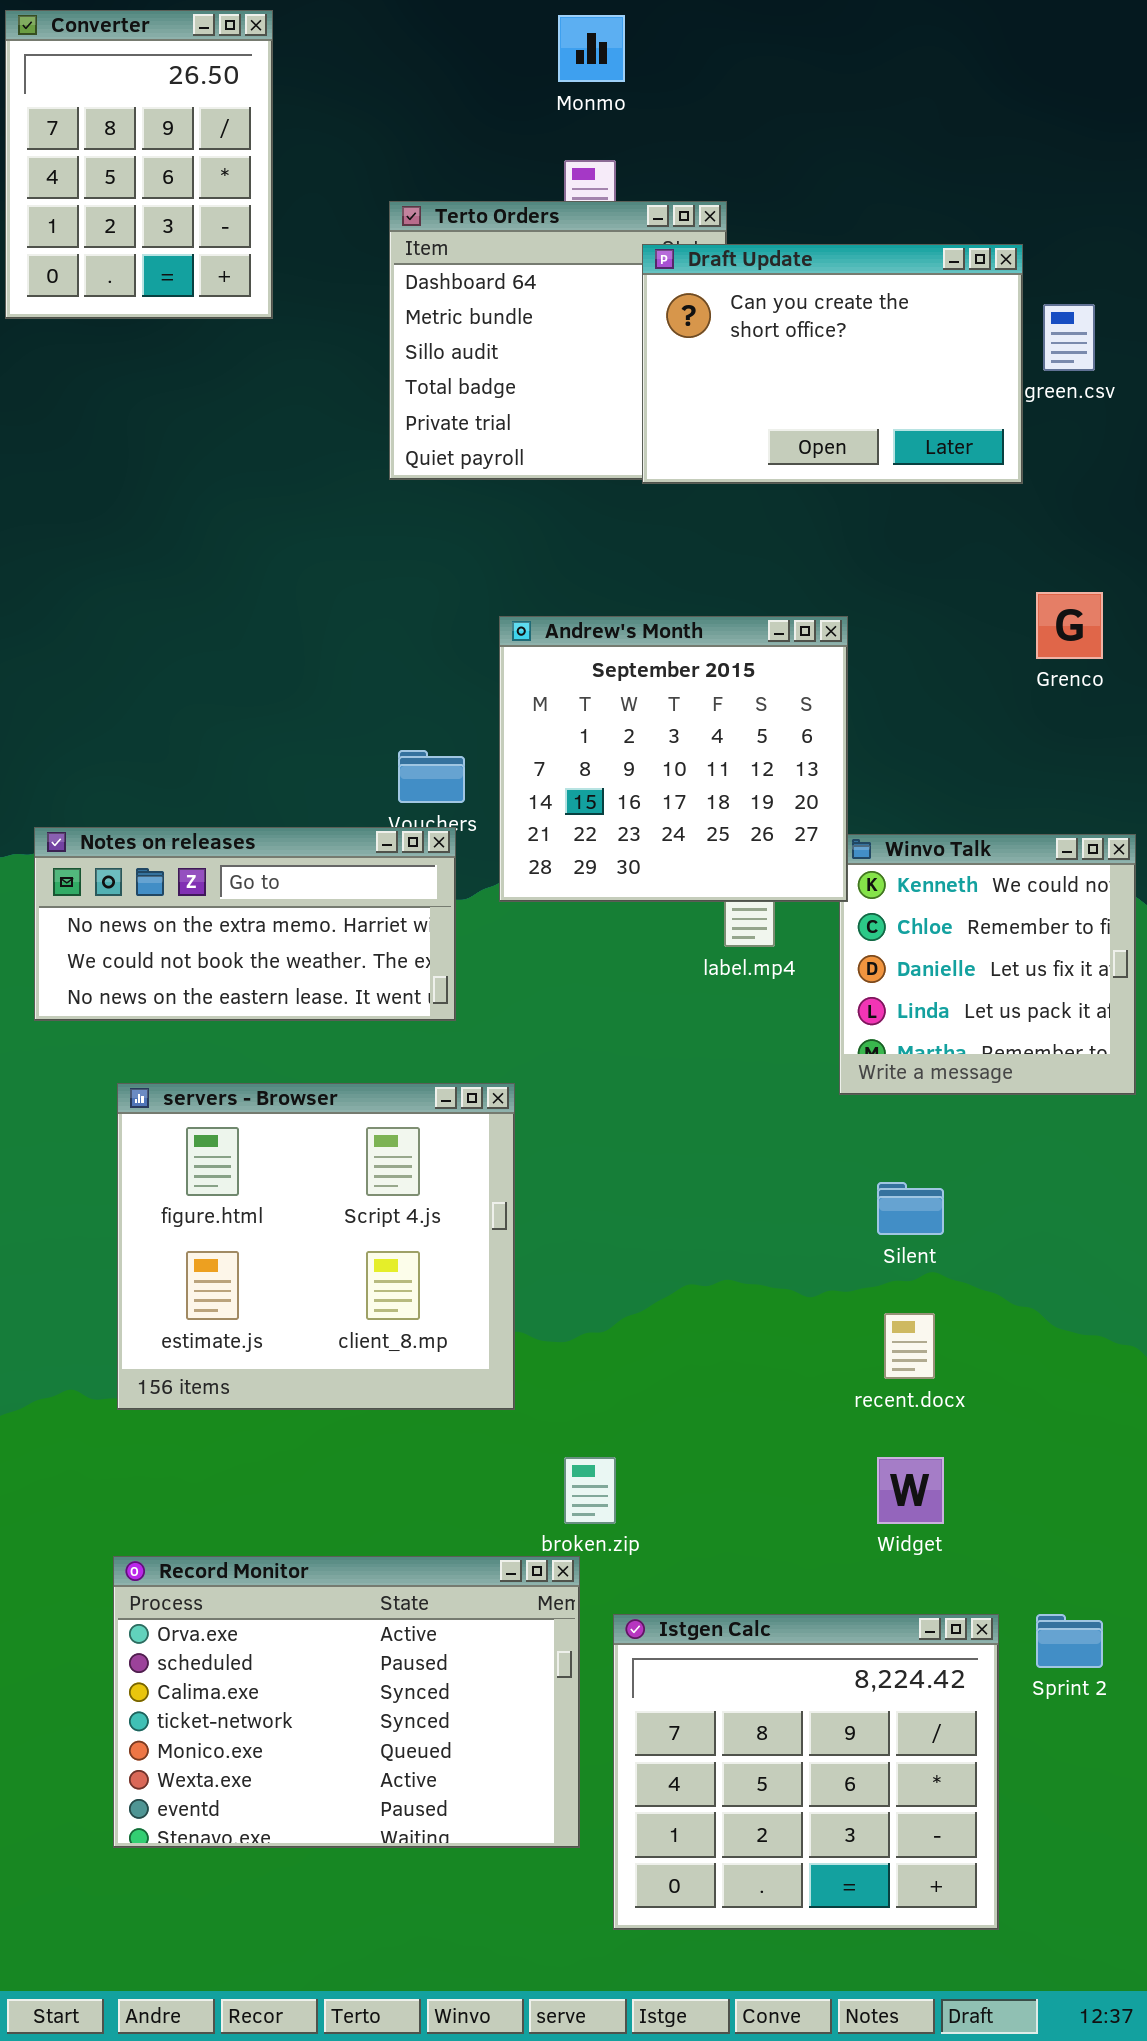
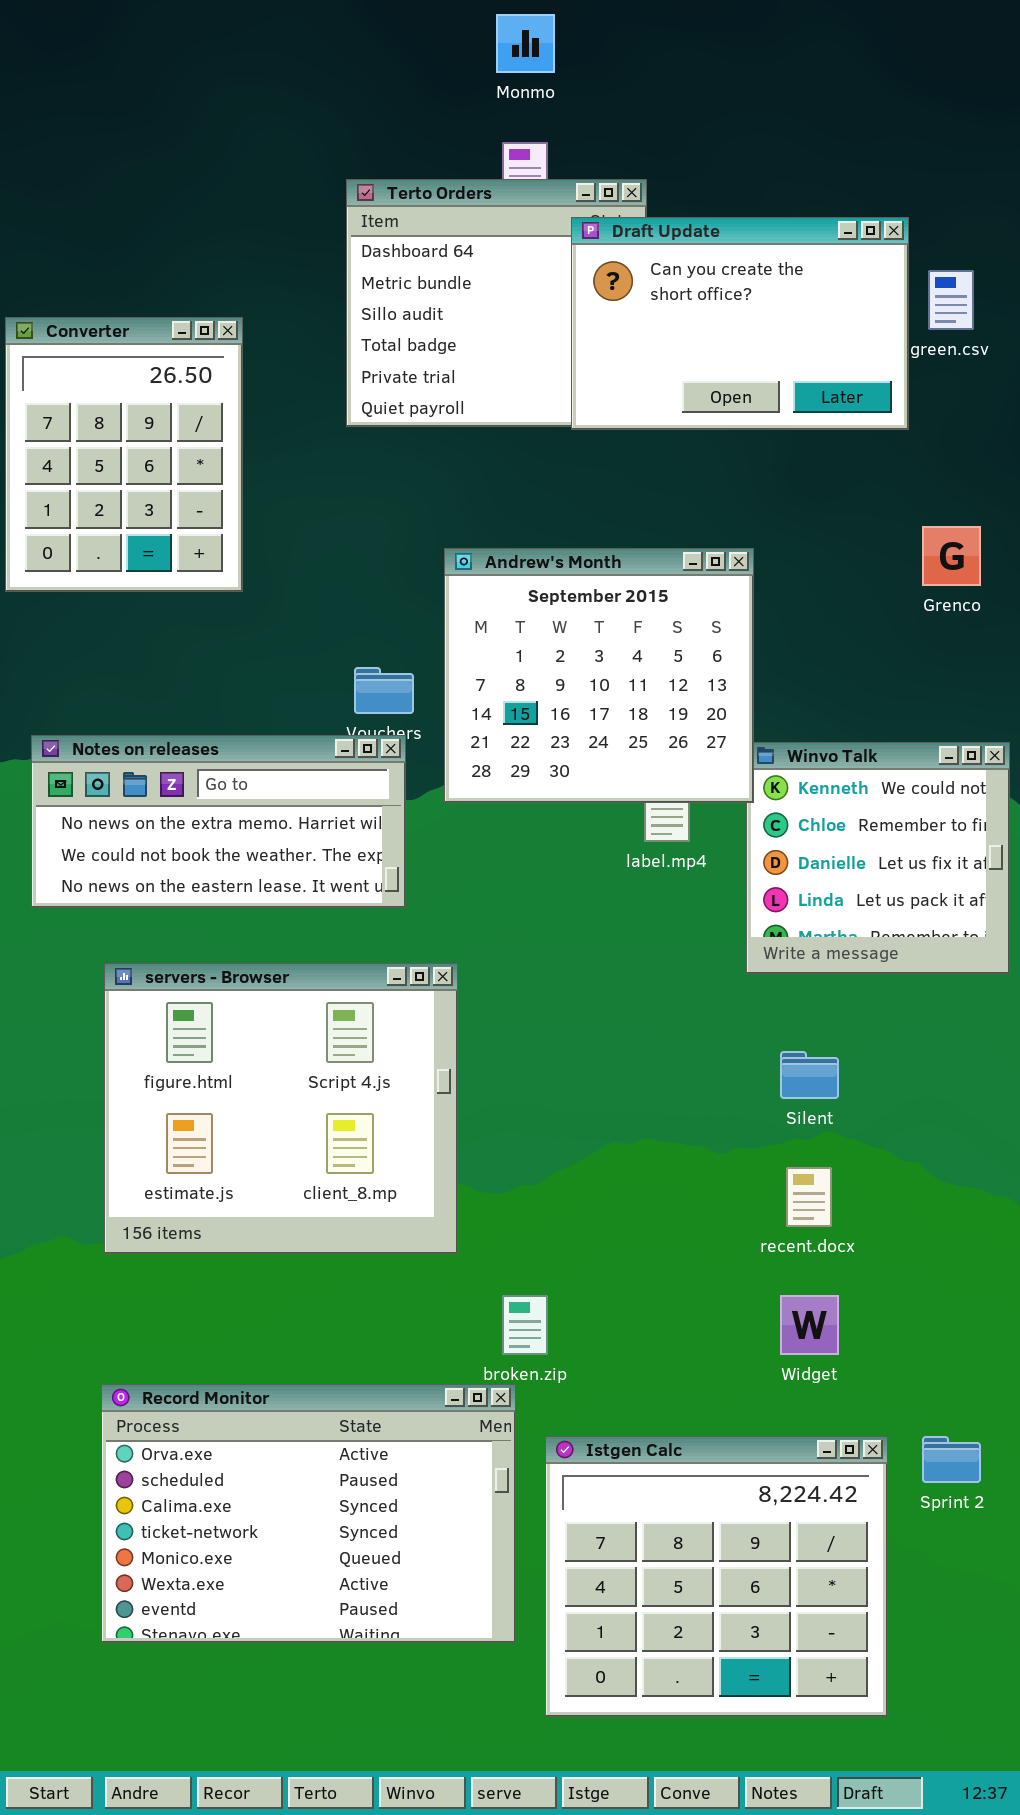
Converter: [5,10,273,319] -> [5,317,243,592], moved

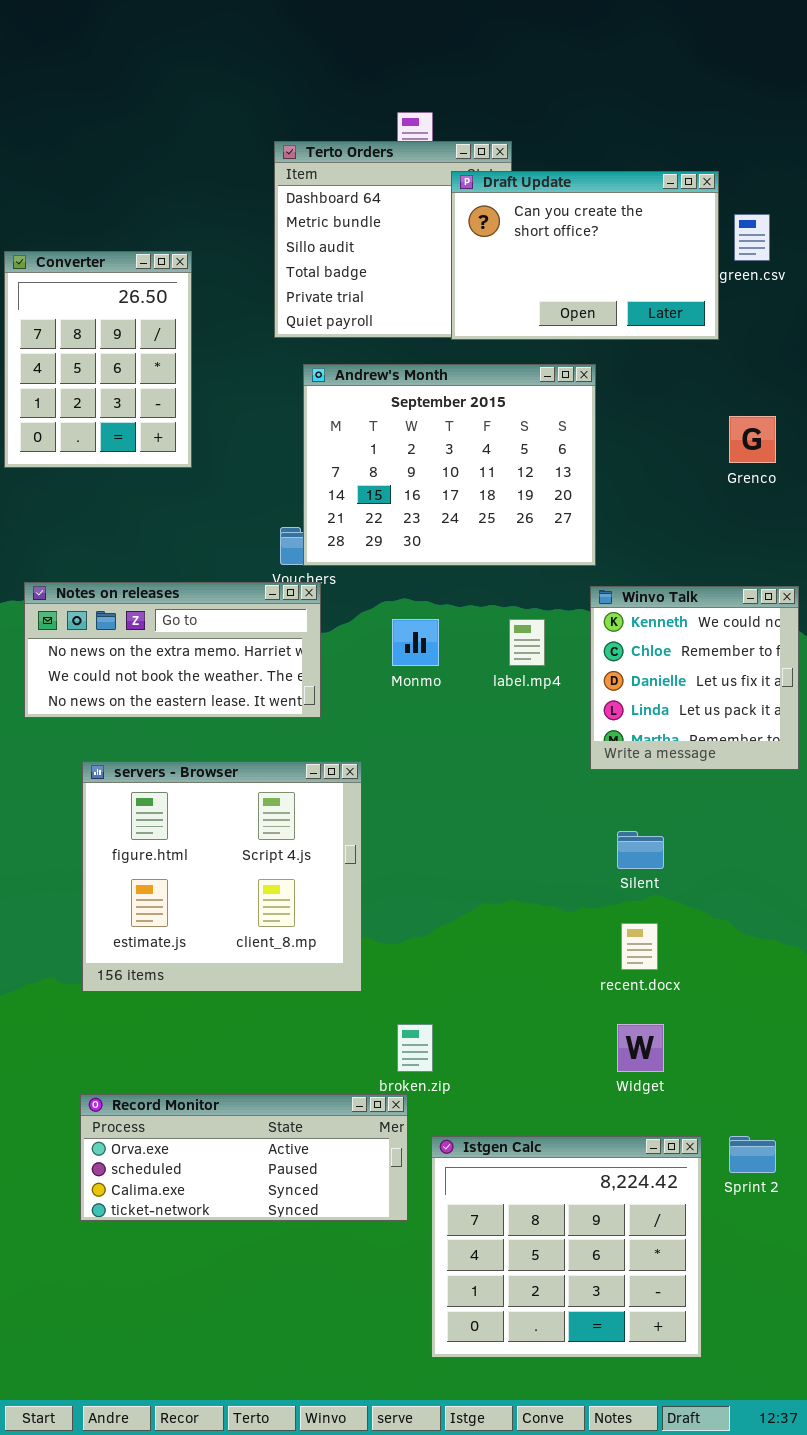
Monmo: [496,14,555,73] -> [392,619,439,666], moved
Andrew's Month: [444,548,754,803] -> [303,364,596,566], moved, resized
Record Monitor: [101,1384,516,1643] -> [80,1094,408,1221], resized

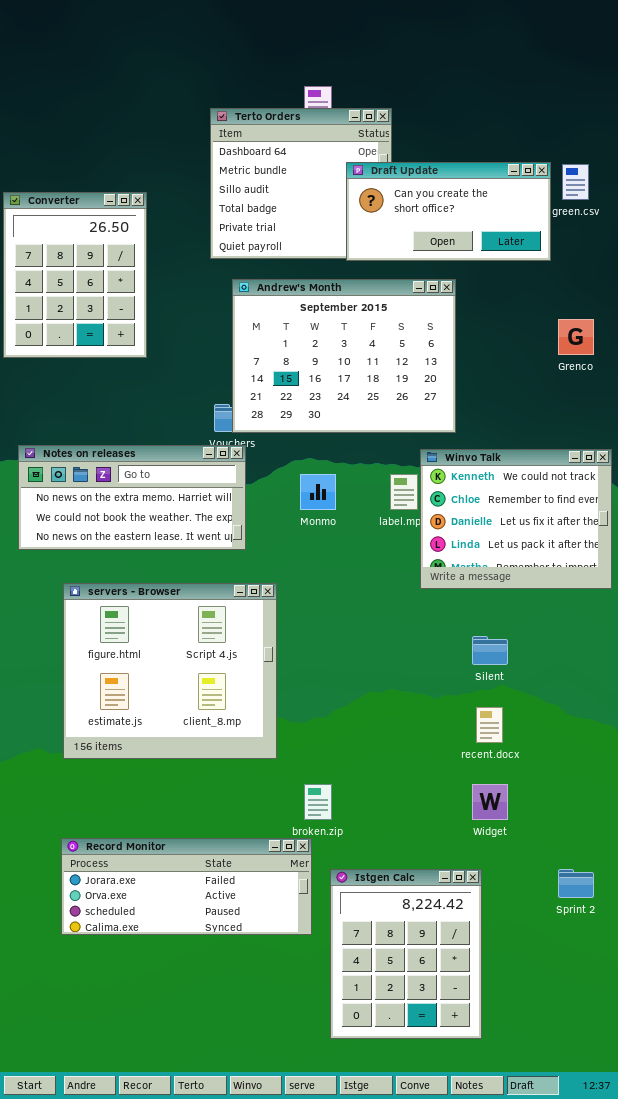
Draft Update: [451,171,719,340] -> [346,162,551,261], resized
Winvo Talk: [590,586,799,770] -> [420,449,612,589], resized
Record Monitor: [80,1094,408,1221] -> [61,838,312,935], scrolled up 1 row
Istgen Calc: [431,1136,702,1358] -> [330,869,482,1039], resized

